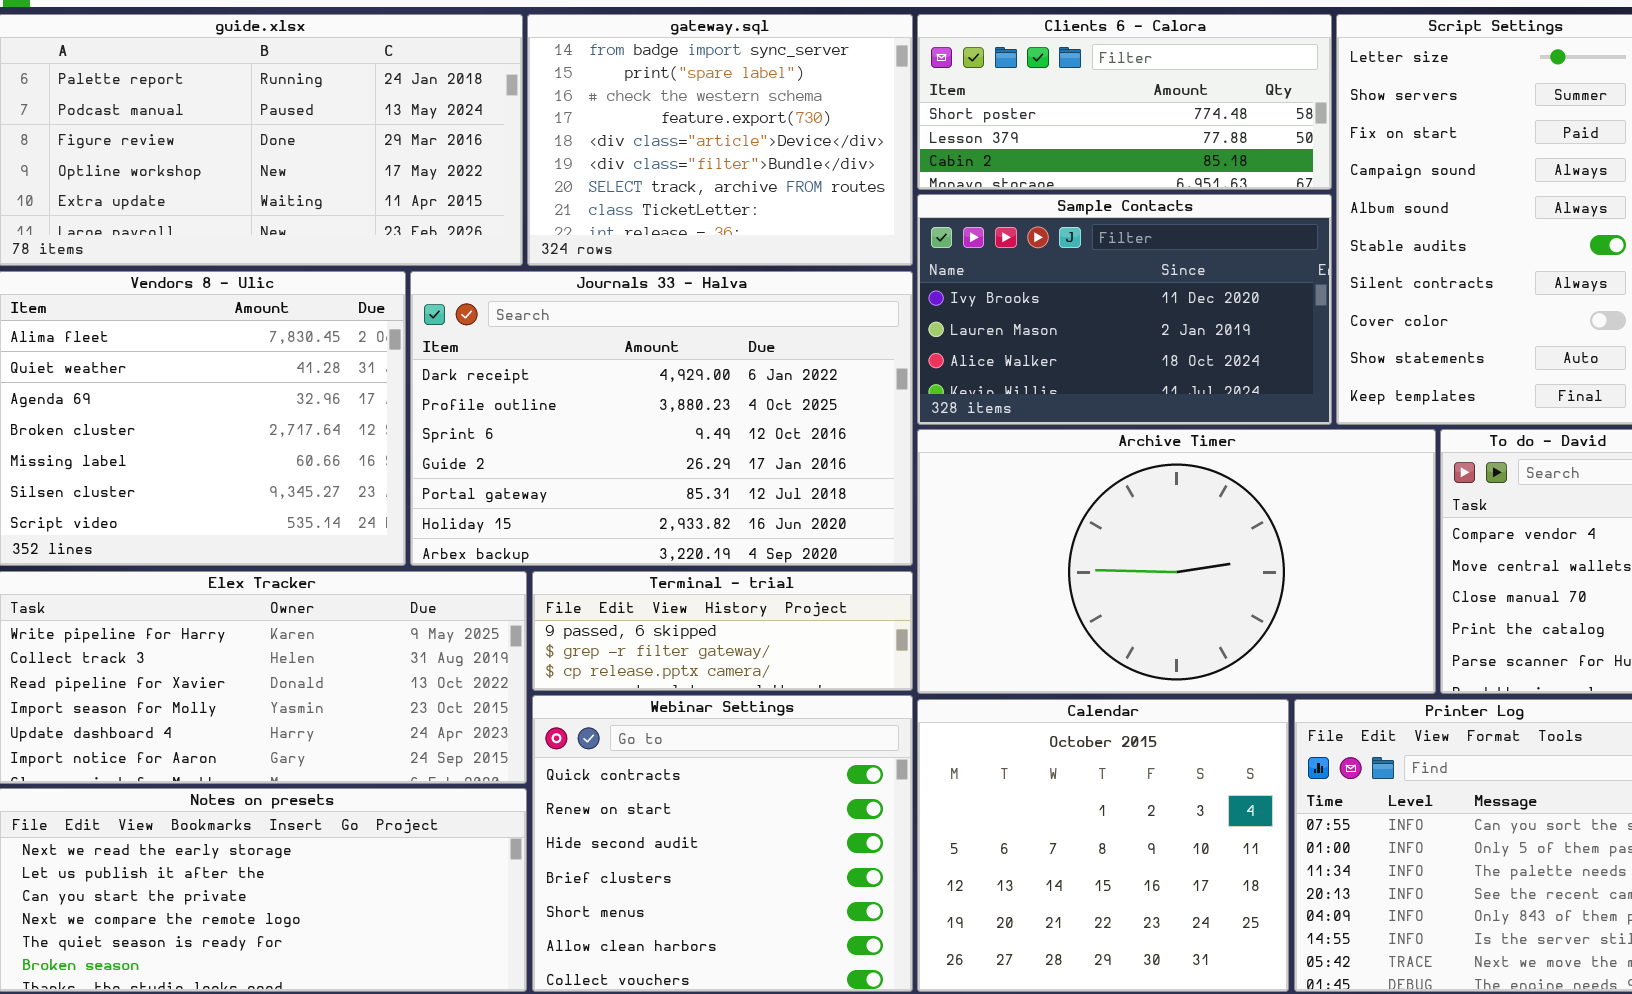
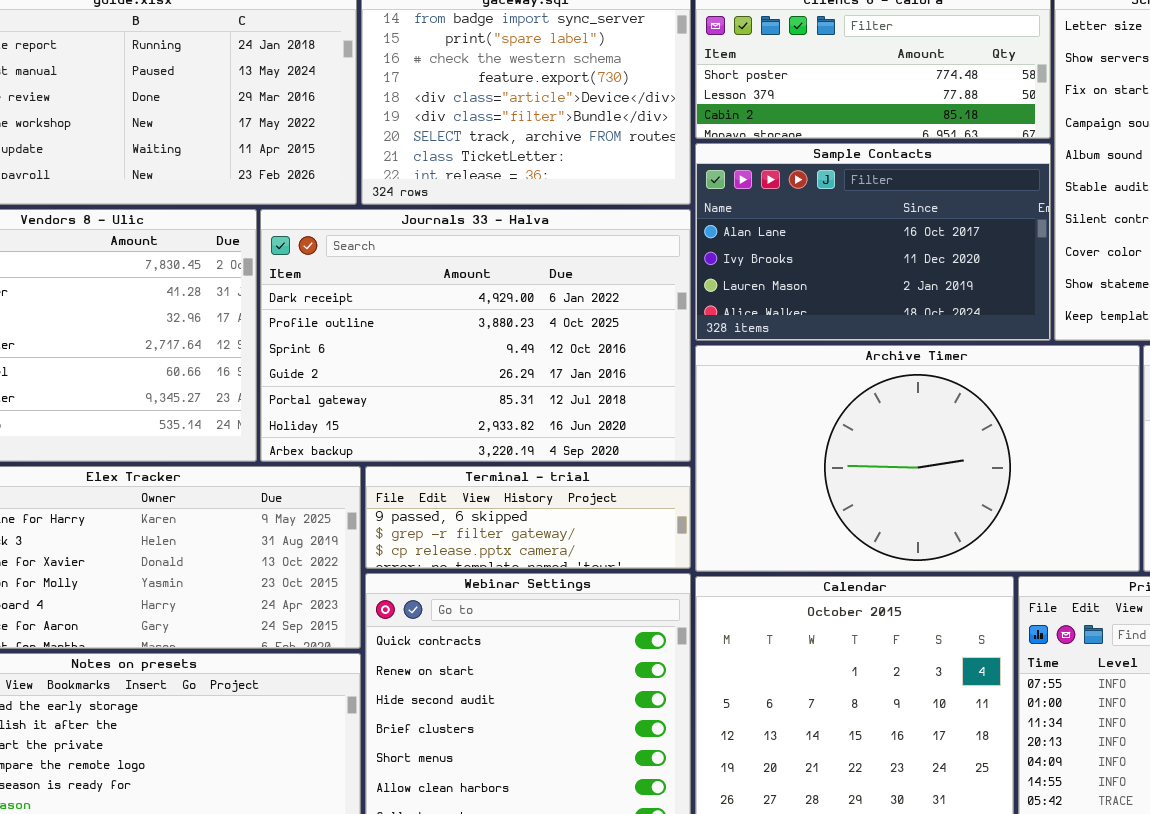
Sample Contacts: [917,194,1332,425] -> [695,143,1051,341], scrolled up 1 row

